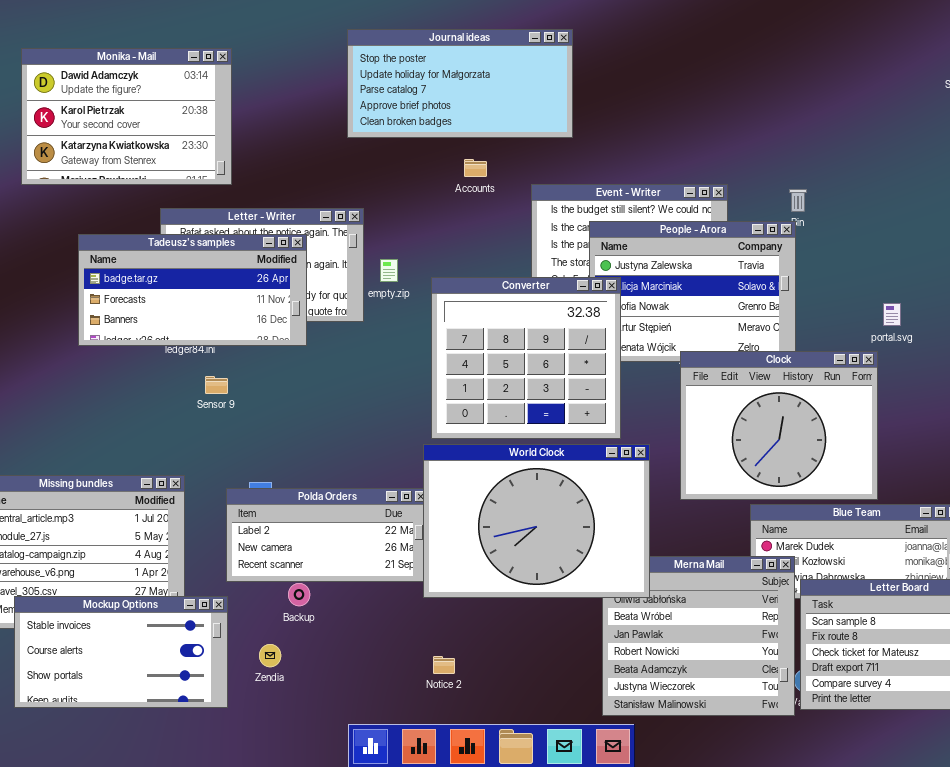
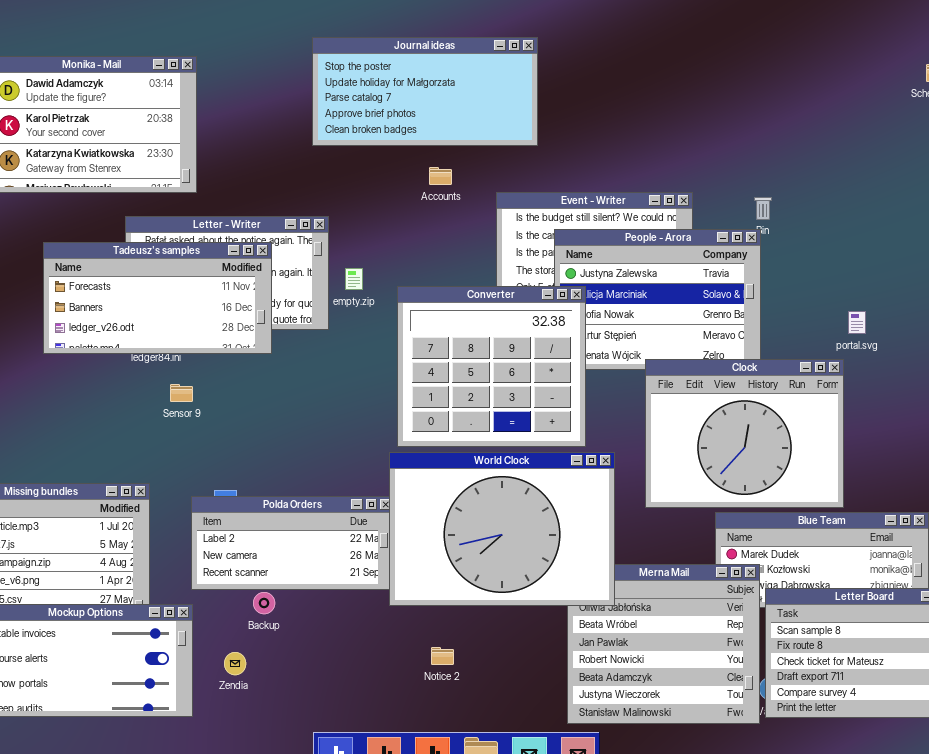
Tadeusz's samples: [78,234,307,346] -> [43,242,272,354], scrolled down 1 row
Notice 2: [433,656,455,674] -> [431,647,454,665], moved

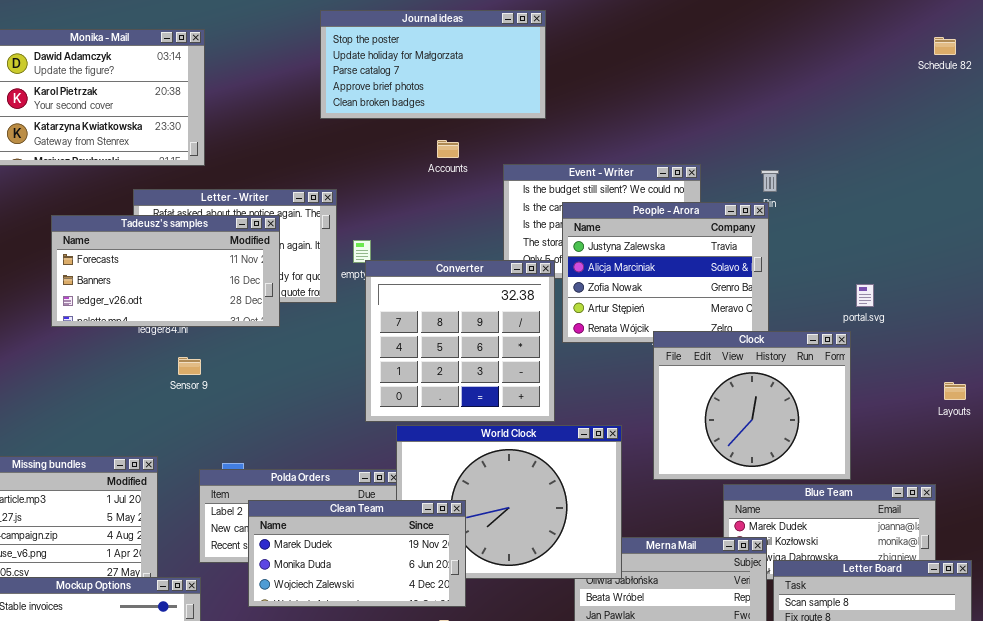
Converter: [397,286,586,447] -> [365,260,555,422], moved
Clean Team: none -> [248,500,466,607], opened

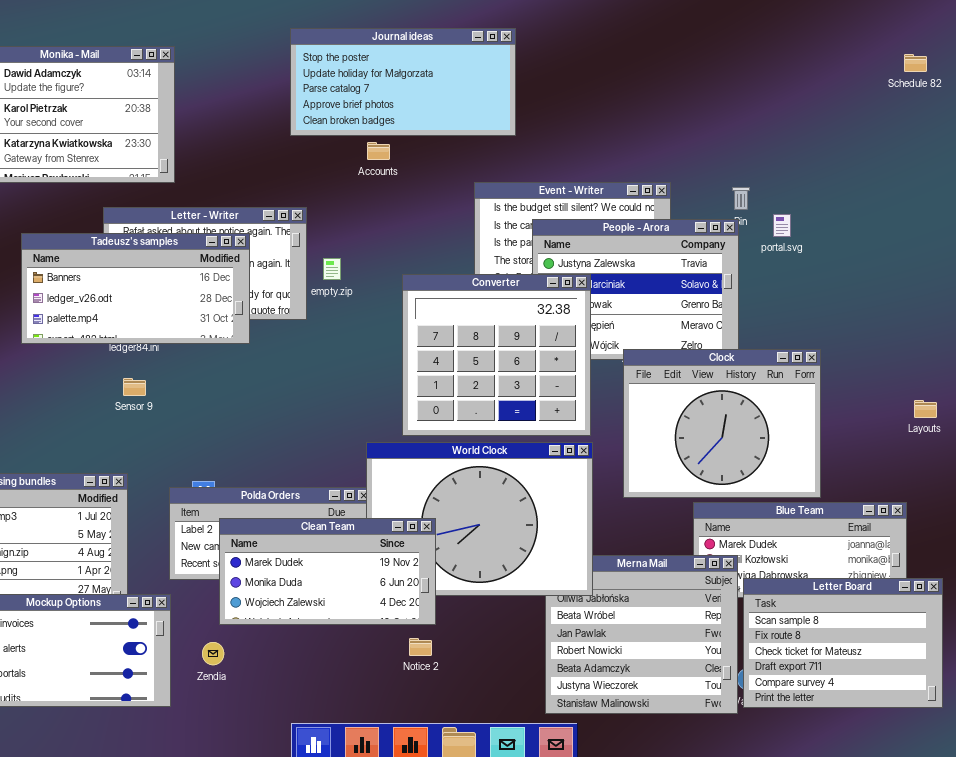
Accounts: [437,140,459,158] -> [367,142,390,160], moved
Tadeusz's samples: [51,215,280,327] -> [21,233,250,344], scrolled down 1 row
Converter: [365,260,555,422] -> [402,274,591,436], moved
portal.svg: [856,284,874,307] -> [773,214,791,237], moved
Sensor 9: [178,357,201,375] -> [123,378,146,396], moved

